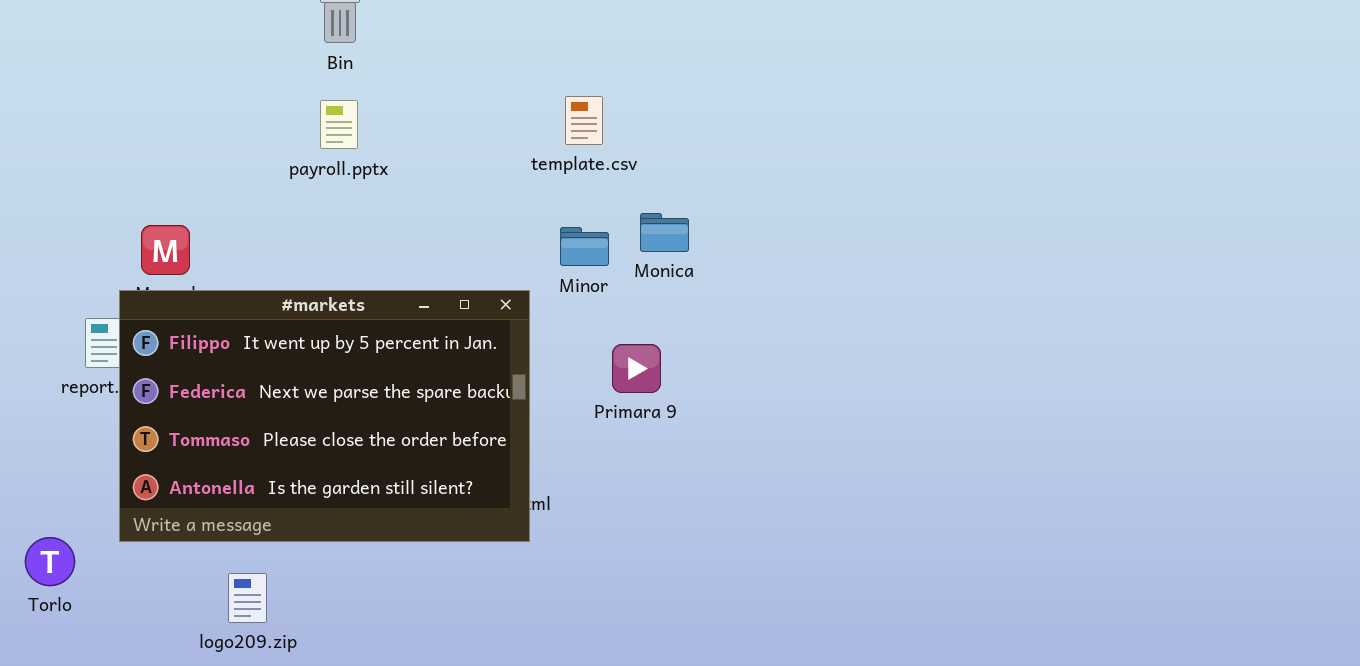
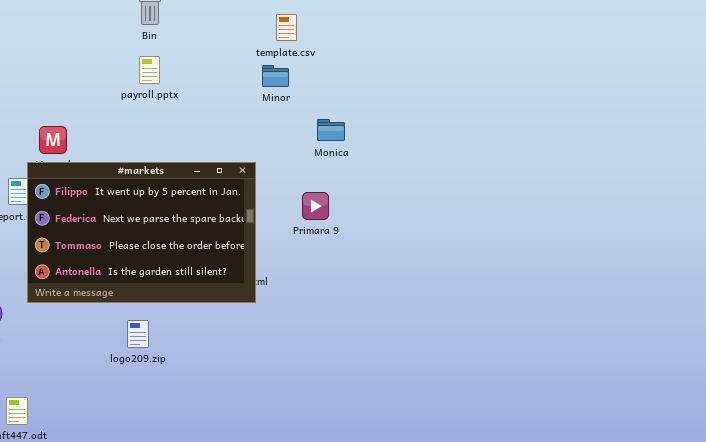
template.csv: [565,96,603,145] -> [276,14,297,41], moved
Minor: [560,227,609,266] -> [262,65,289,87], moved
logo209.zip: [228,573,267,623] -> [127,320,149,348], moved

